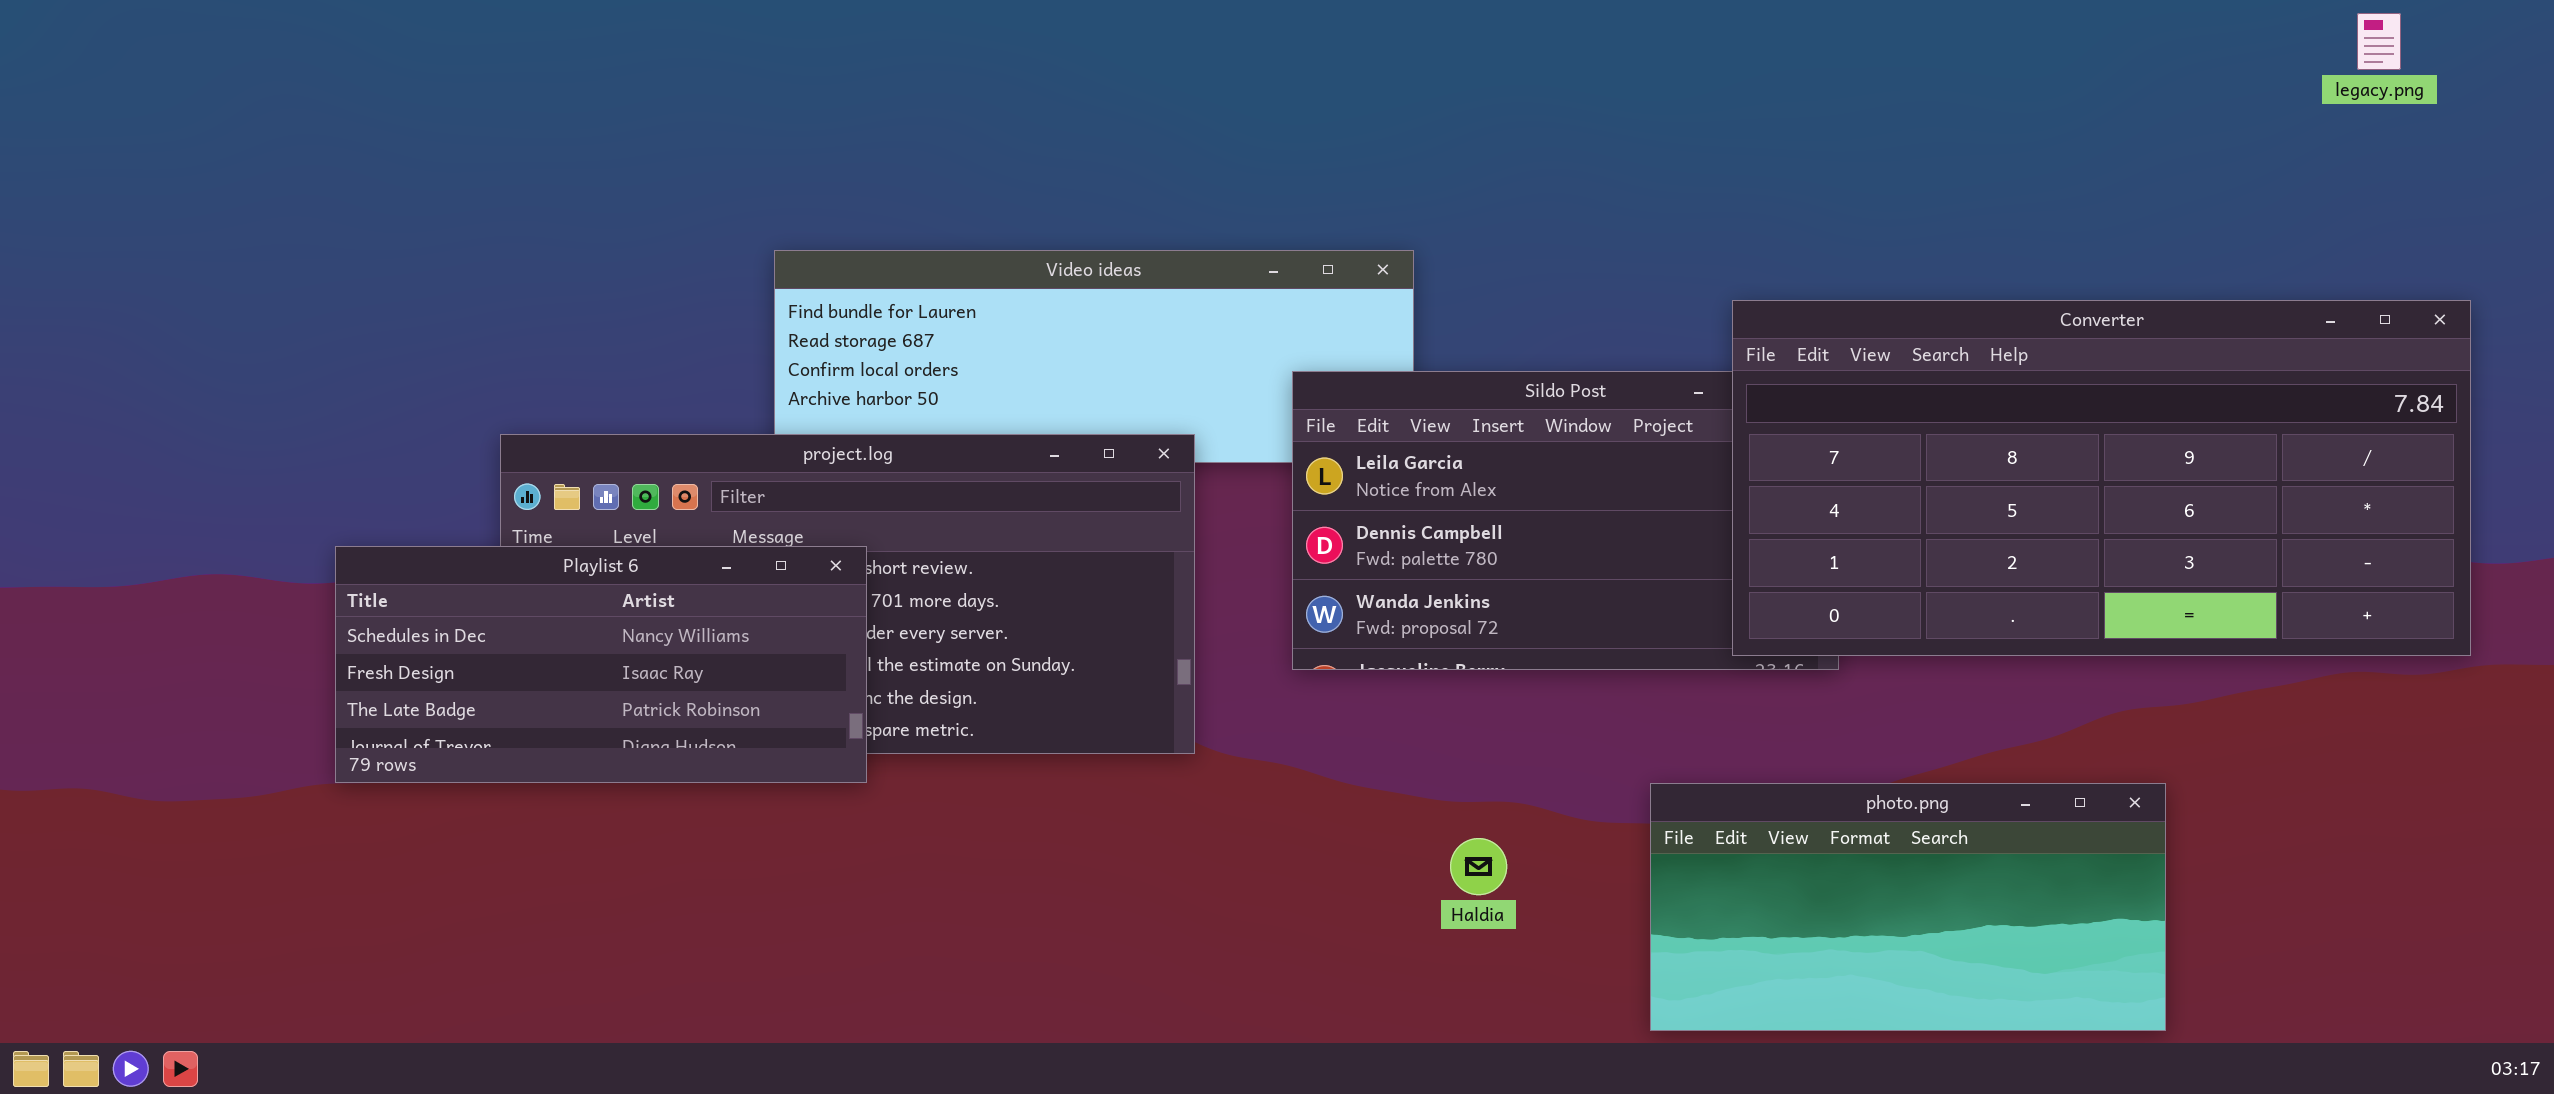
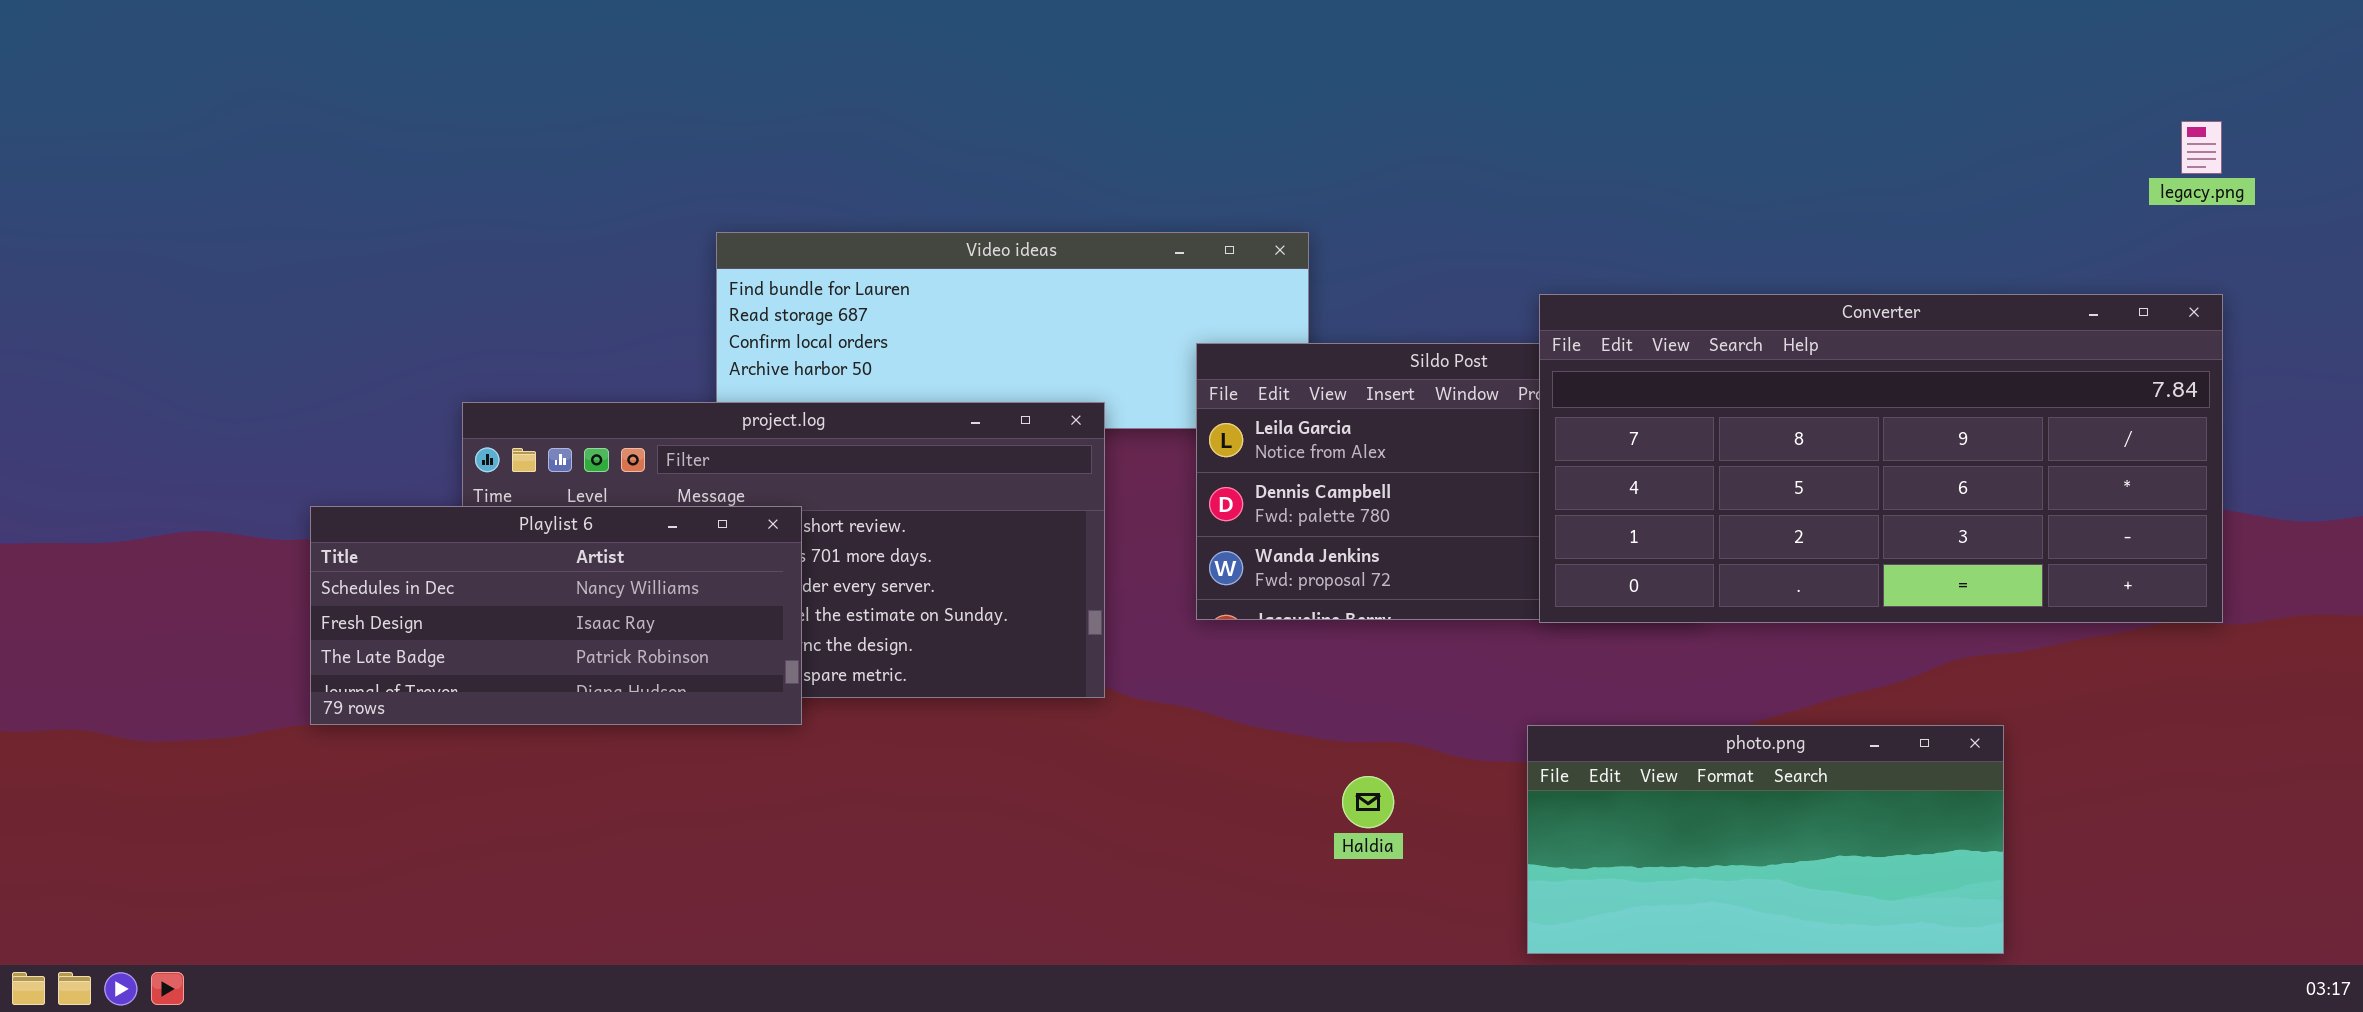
legacy.png: [2357,13,2401,70] -> [2181,121,2222,174], moved
Converter: [1732,300,2471,656] -> [1539,294,2223,623], moved

